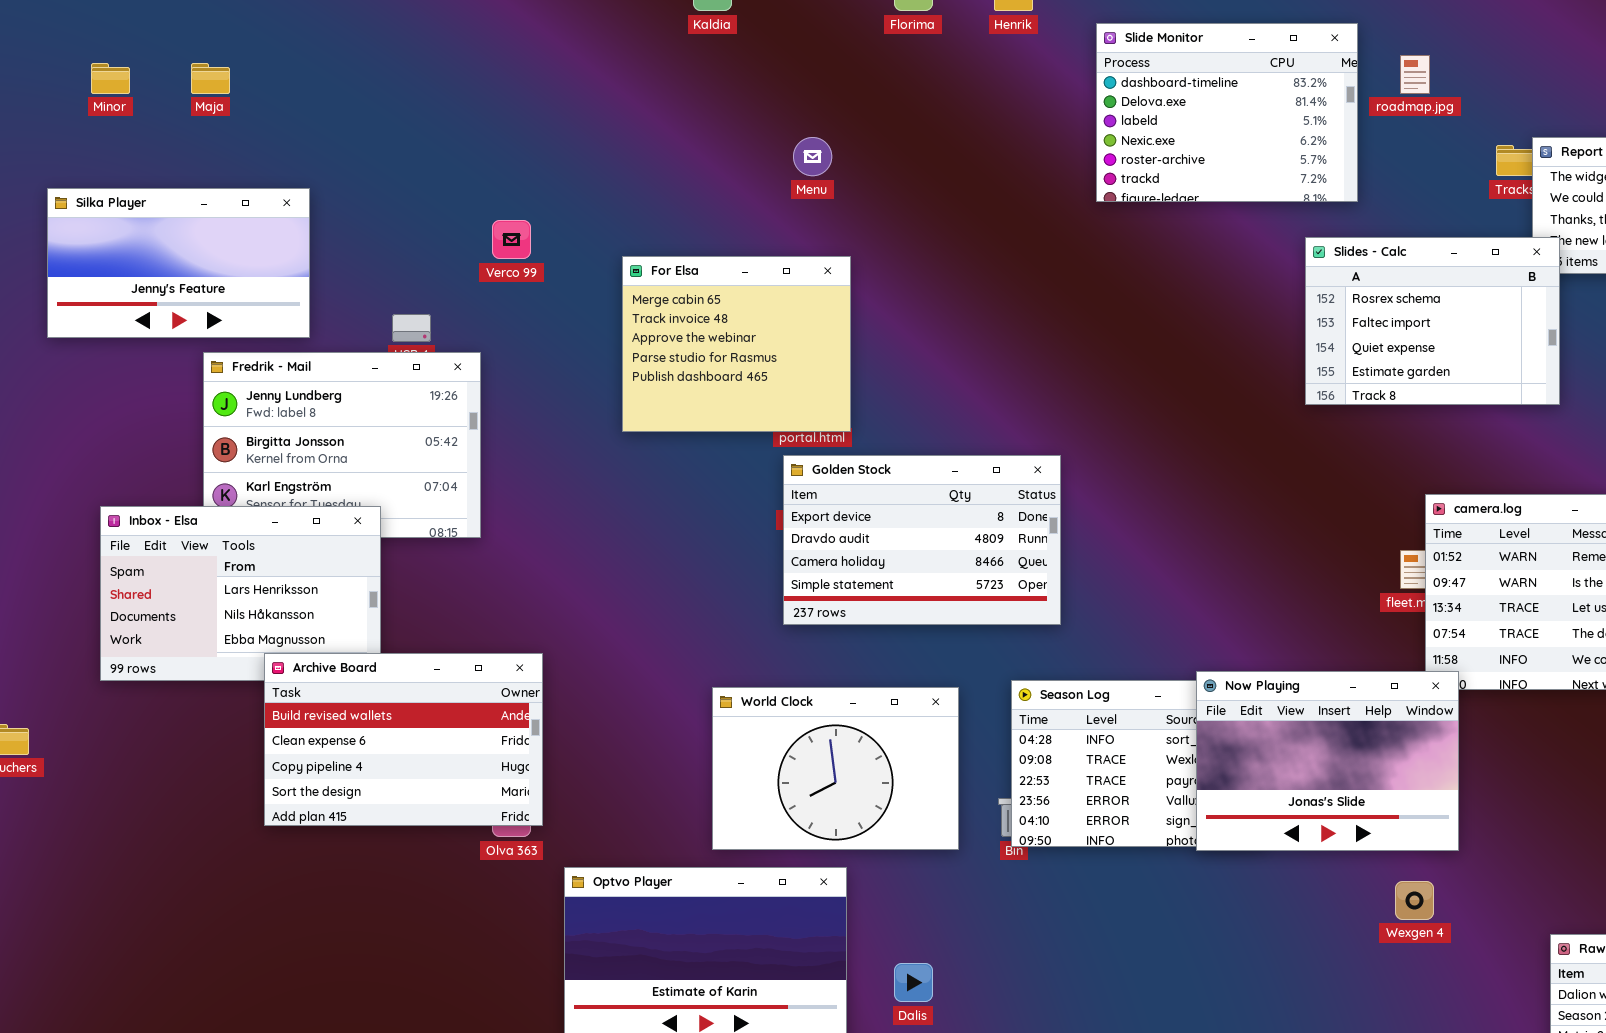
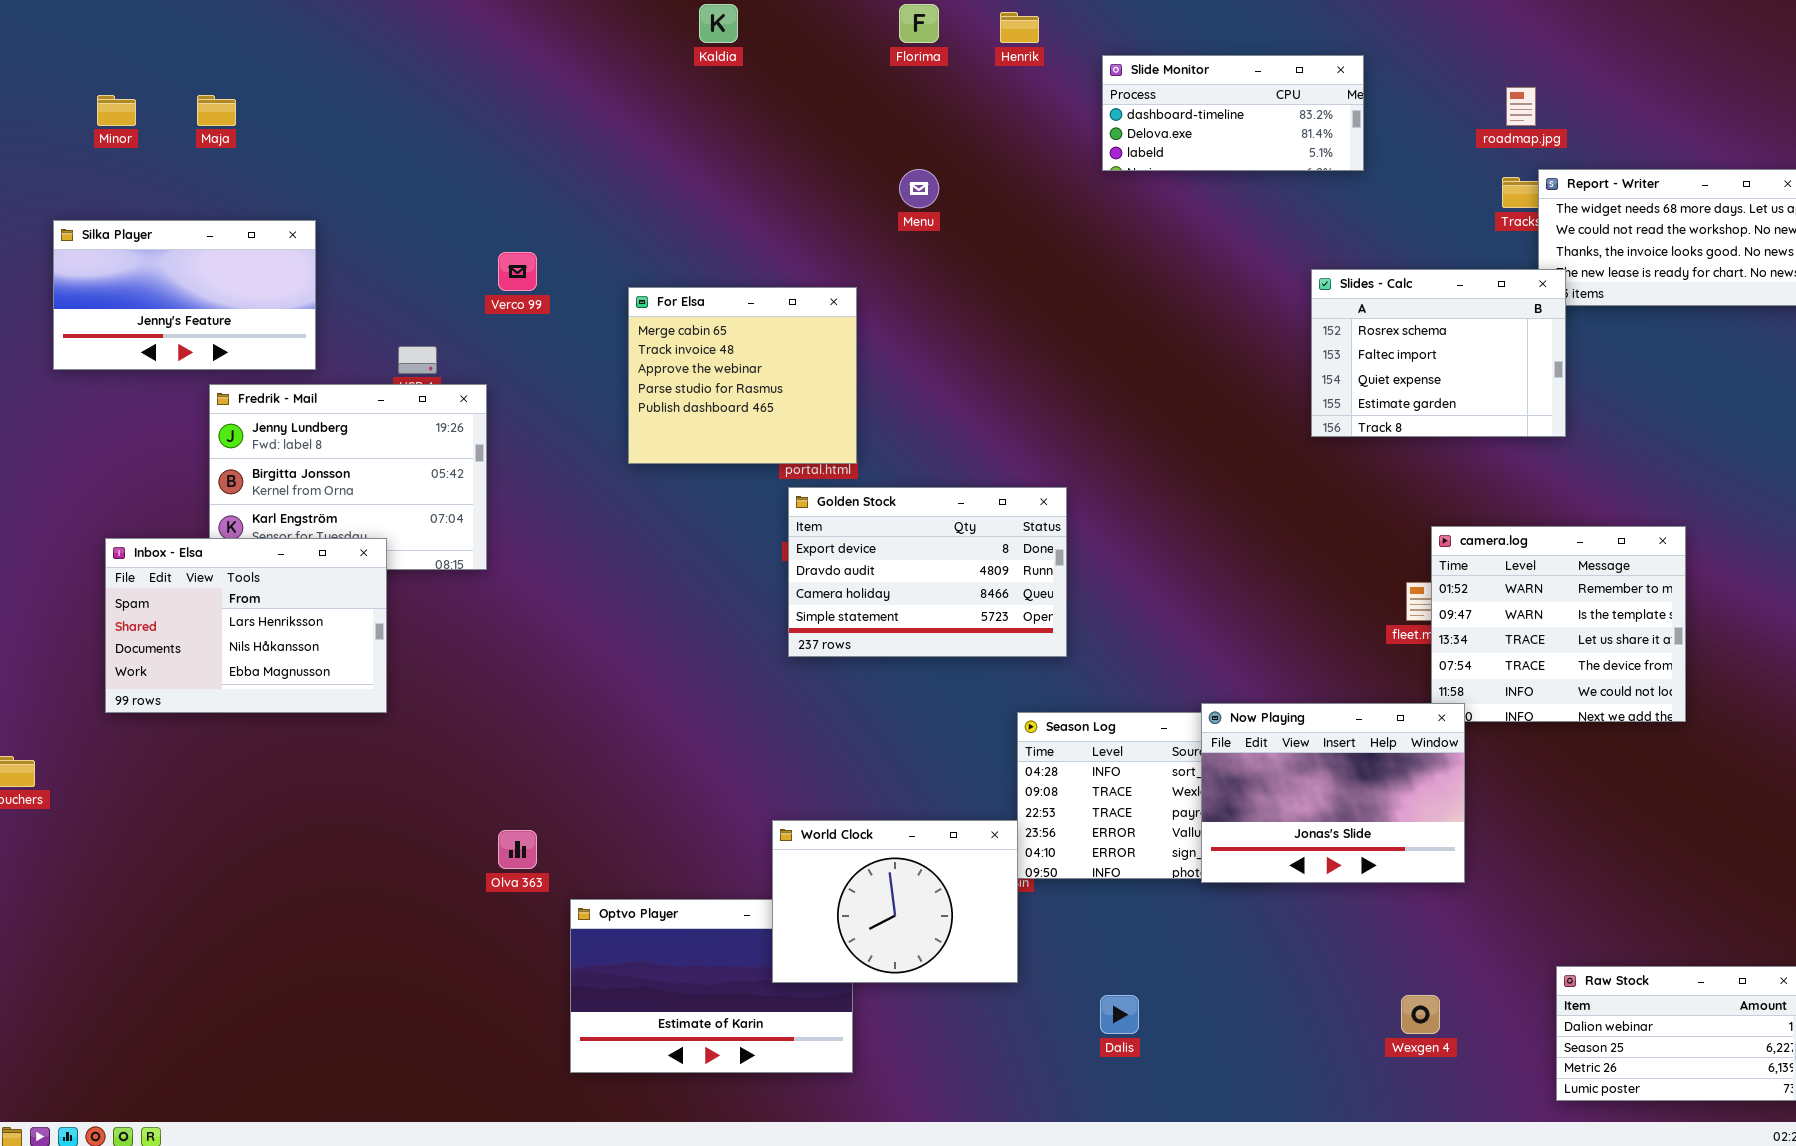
Slide Monitor: [1096,23,1358,202] -> [1102,55,1364,171], resized
roadmap.jpg: [1400,55,1430,94] -> [1506,87,1536,126], moved
Menu: [793,137,832,176] -> [899,169,939,208], moved
Archive Board: [264,653,543,826] -> none, closed
World Clock: [712,687,959,850] -> [772,820,1018,983], moved
Wexgen 4: [1395,881,1434,920] -> [1401,995,1440,1034], moved
Dalis: [894,963,933,1002] -> [1100,995,1139,1034], moved

